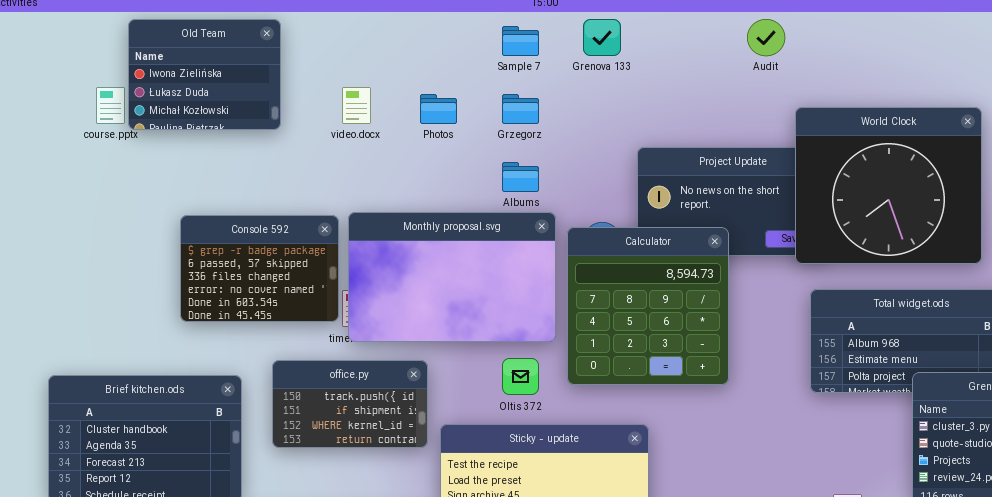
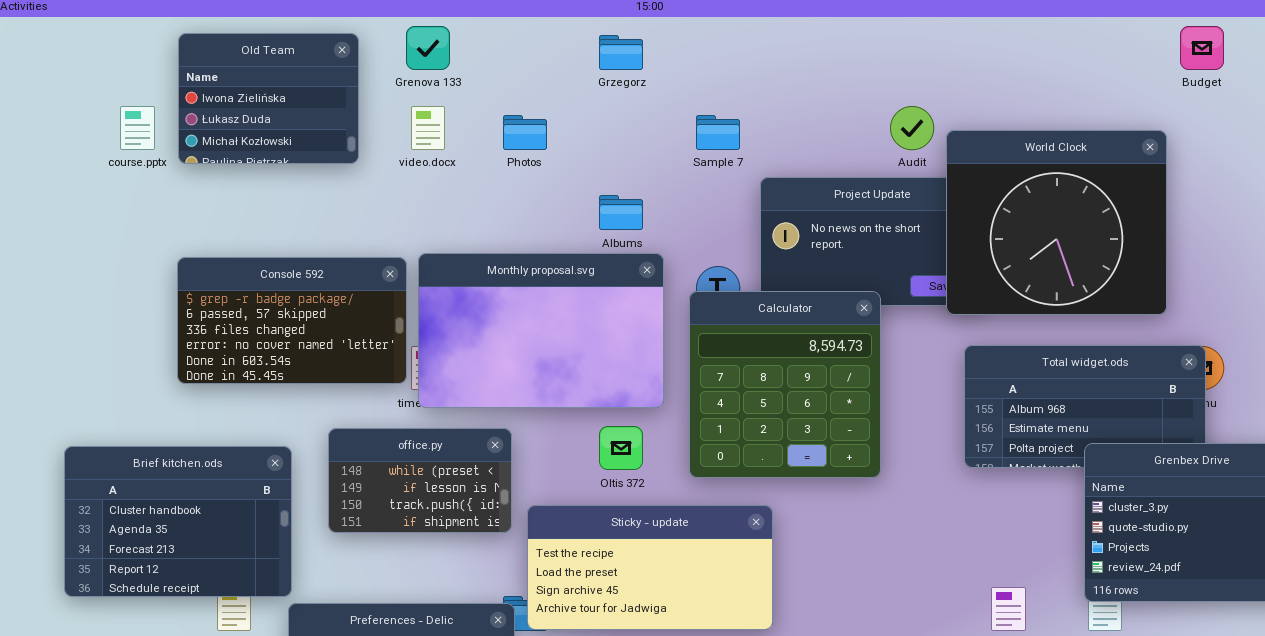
Old Team: [128,19,281,130] -> [178,33,359,164], moved
Grenova 133: [583,19,621,56] -> [406,26,450,70], moved
Audit: [747,19,785,56] -> [890,106,934,150], moved
Sample 7: [502,26,539,56] -> [696,115,740,150], moved
Grzegorz: [502,94,539,124] -> [599,35,643,70], moved
Console 592: [180,215,339,322] -> [177,257,407,384], resized
Calculator: [567,227,729,385] -> [689,291,881,478], moved
office.py: [272,360,428,448] -> [328,428,512,533], scrolled up 2 rows

